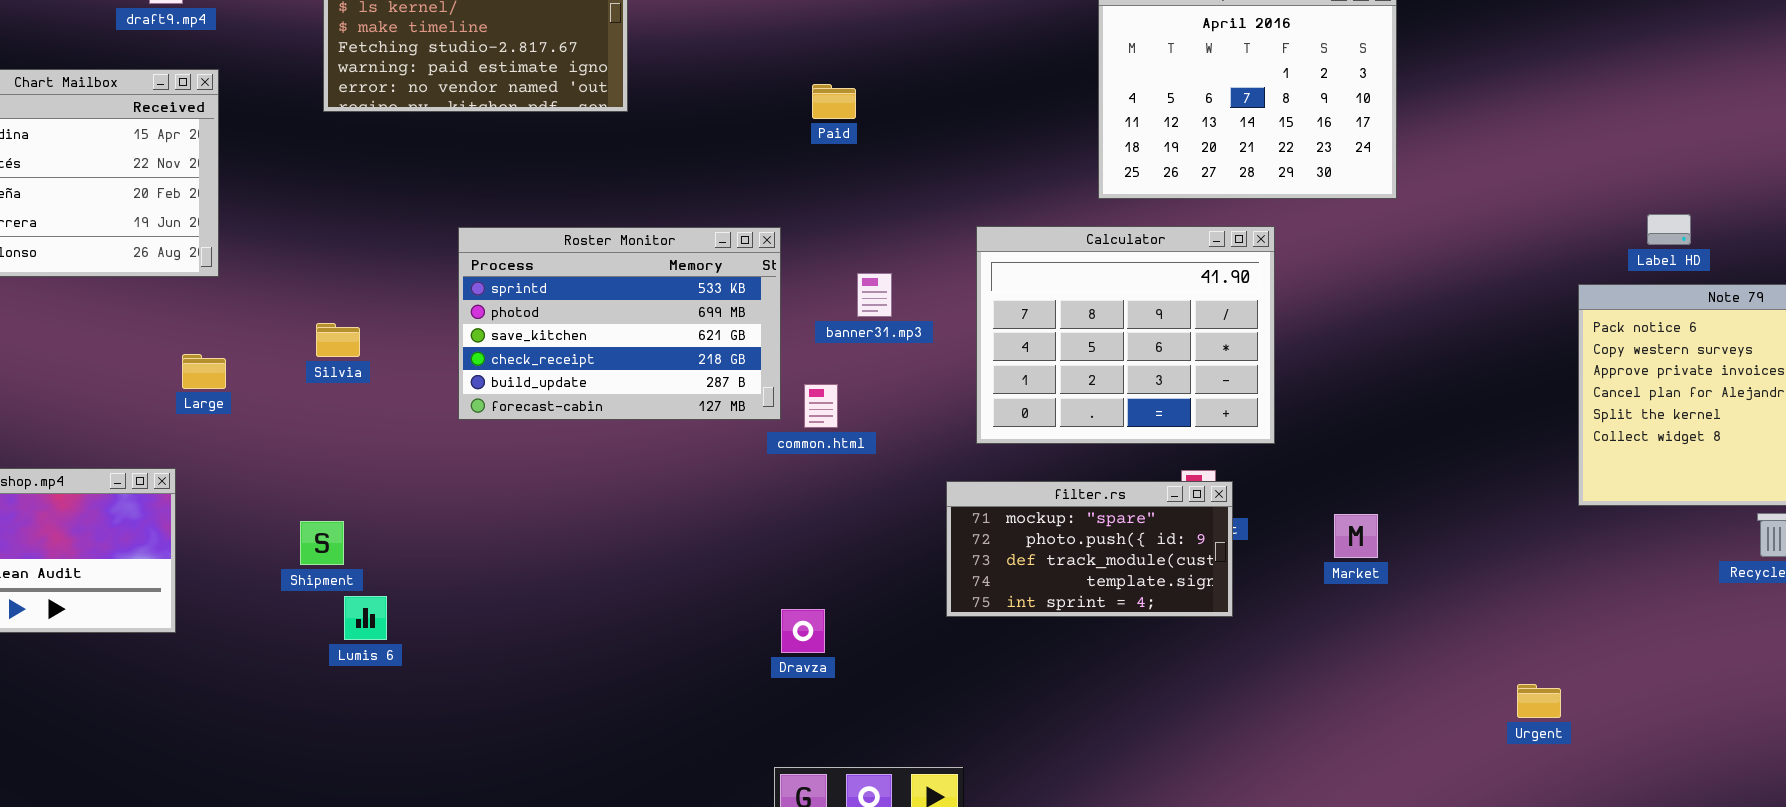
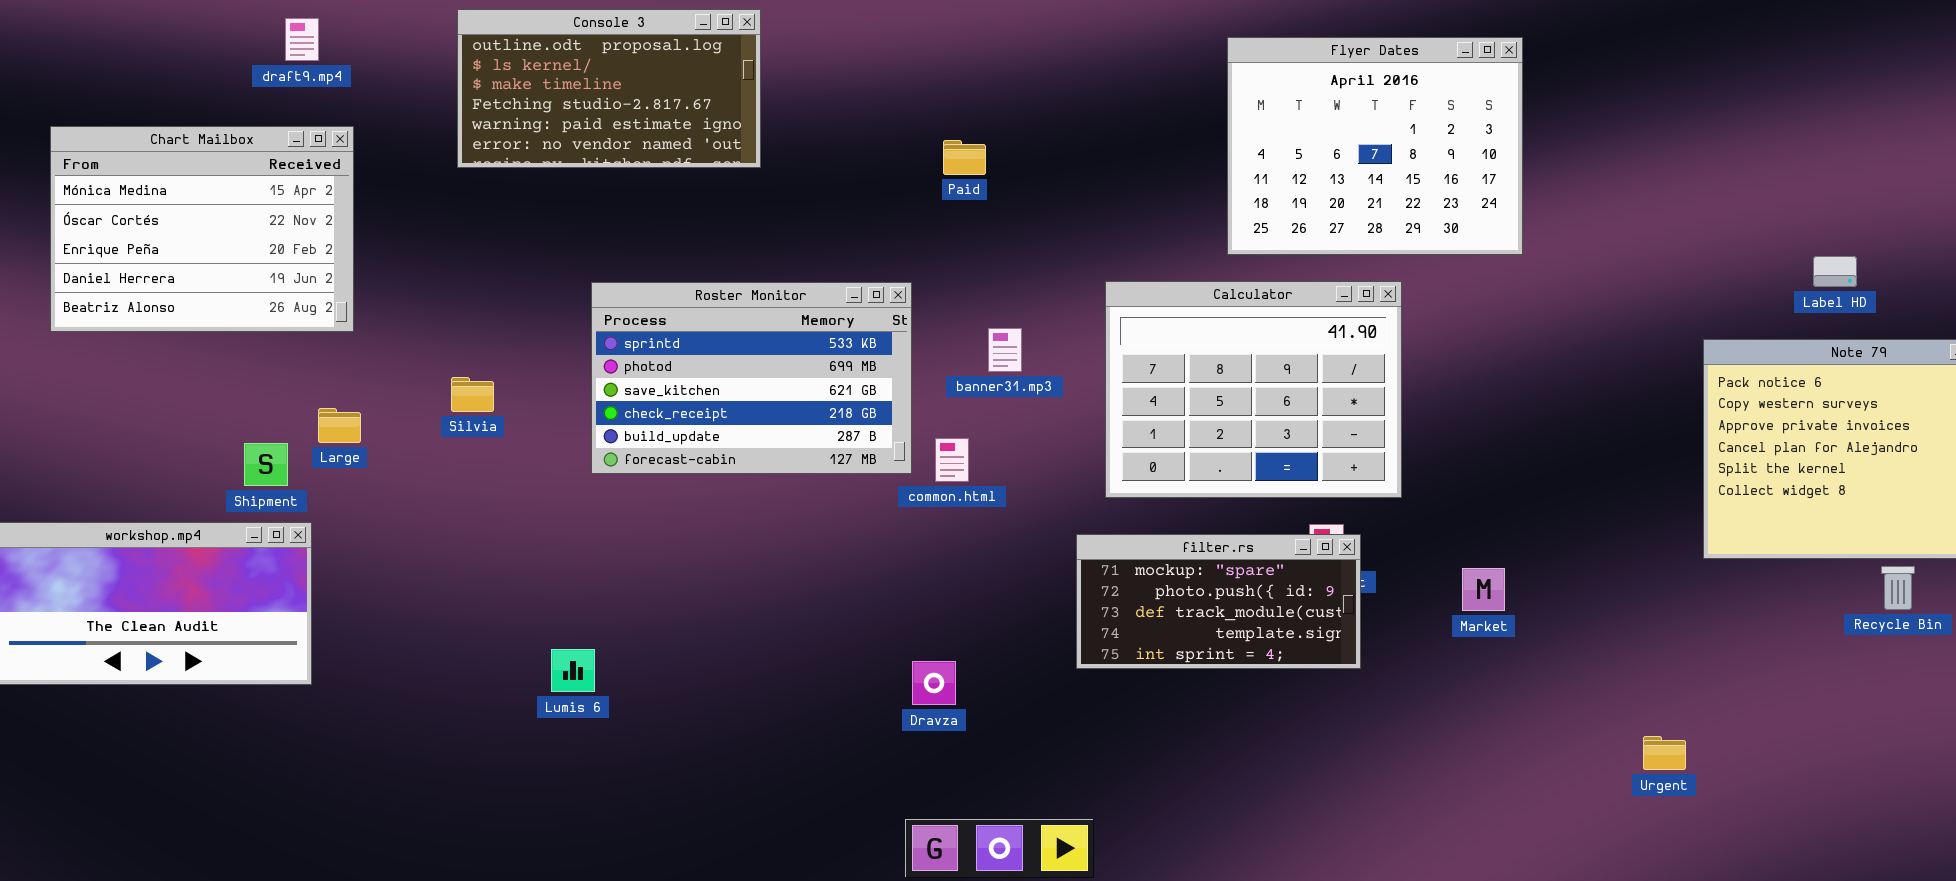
Label HD: [1647,214,1691,245] -> [1813,256,1857,287], moved
Shipment: [300,521,344,565] -> [244,443,288,486], moved
Lumis 6: [344,596,387,640] -> [551,649,595,692], moved

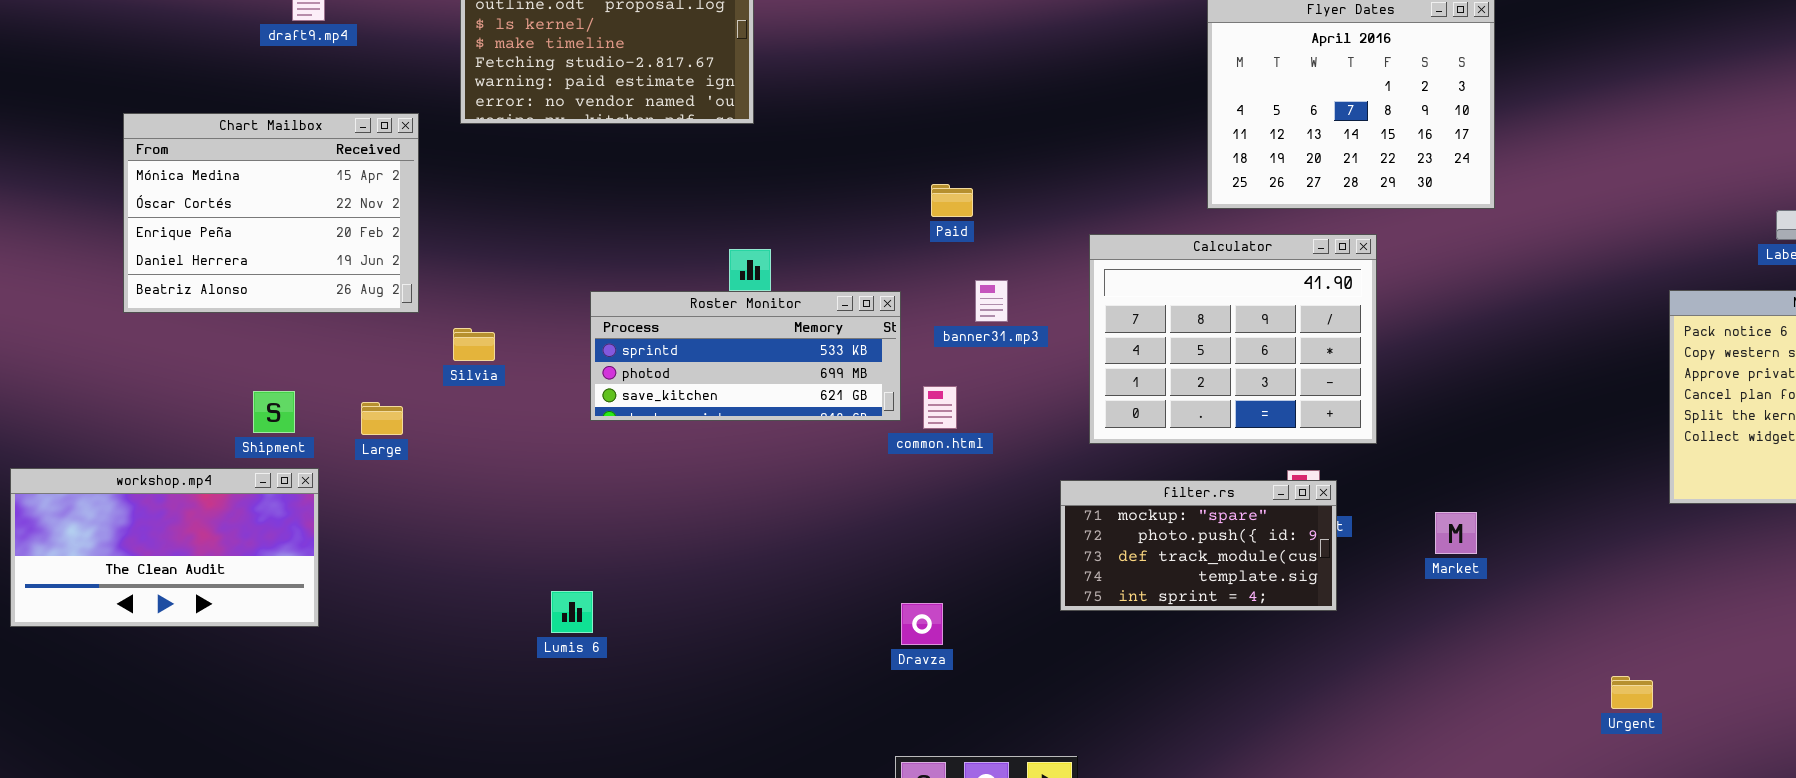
Chart Mailbox: [50,126,354,332] -> [123,113,419,313], moved
Paid: [943,140,986,175] -> [931,184,973,217], moved
Roster Monitor: [591,282,912,474] -> [590,291,901,421], resized
Large: [318,408,361,443] -> [361,402,403,435], moved

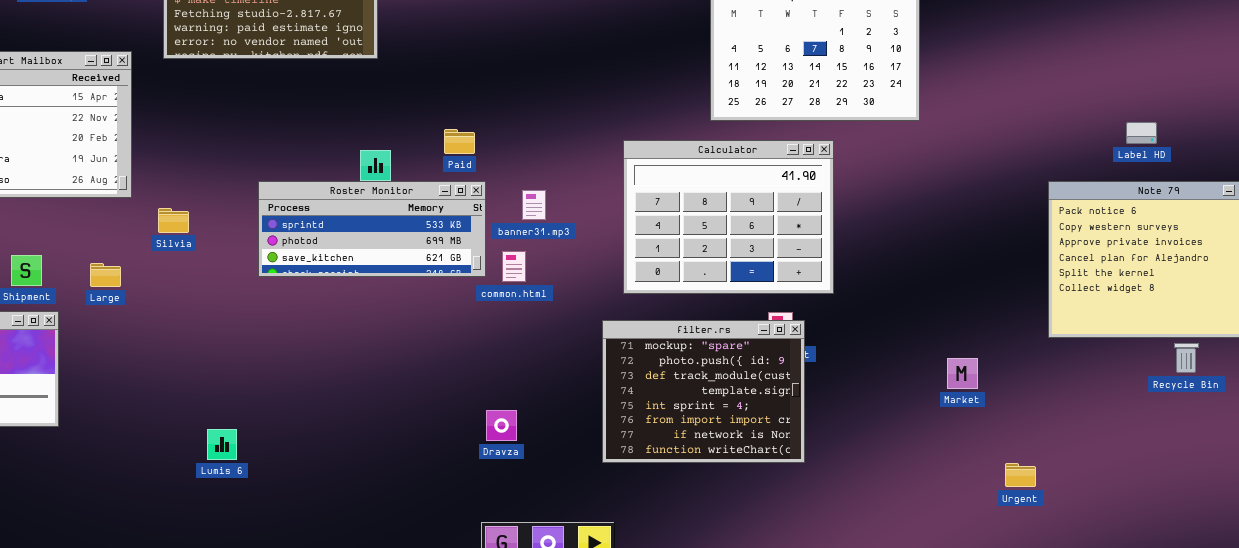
Paid: [931,184,973,217] -> [444,129,475,154], moved
banner31.mp3: [975,280,1008,322] -> [522,190,546,220], moved
filter.rs: [1060,480,1337,611] -> [602,320,805,463], resized
Market: [1435,512,1477,554] -> [947,358,978,389], moved
Lumis 6: [551,591,593,633] -> [207,429,237,460], moved

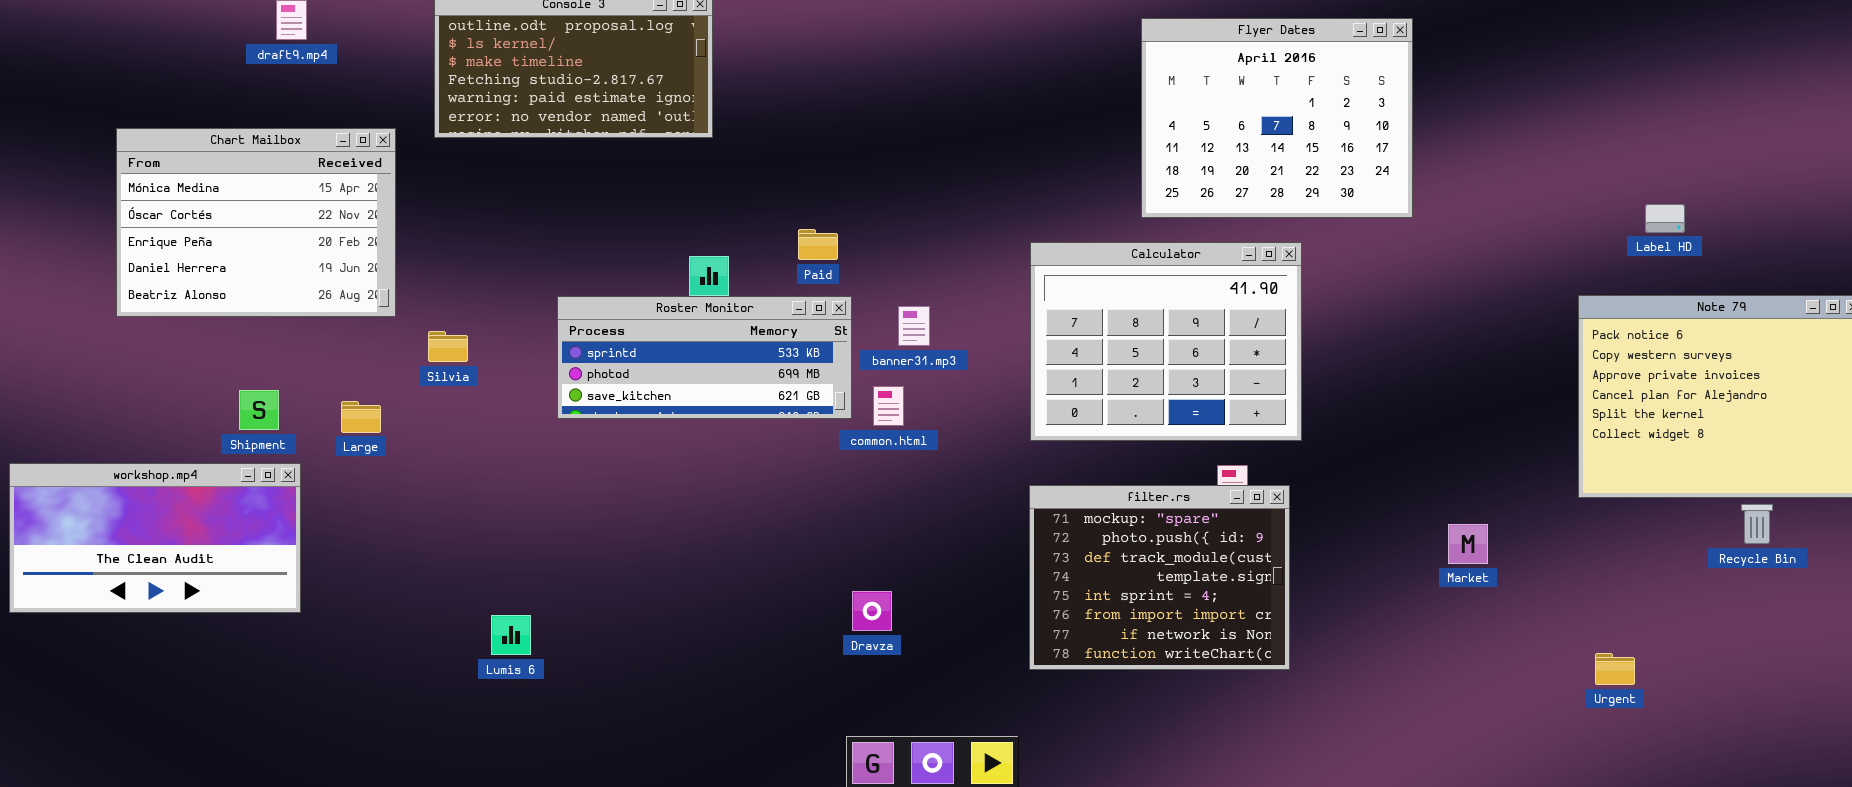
Label HD: [1126,122,1157,144] -> [1645,204,1685,233], moved
filter.rs: [602,320,805,463] -> [1029,485,1290,670], moved
Urgent: [1005,463,1036,487] -> [1595,653,1635,685], moved

